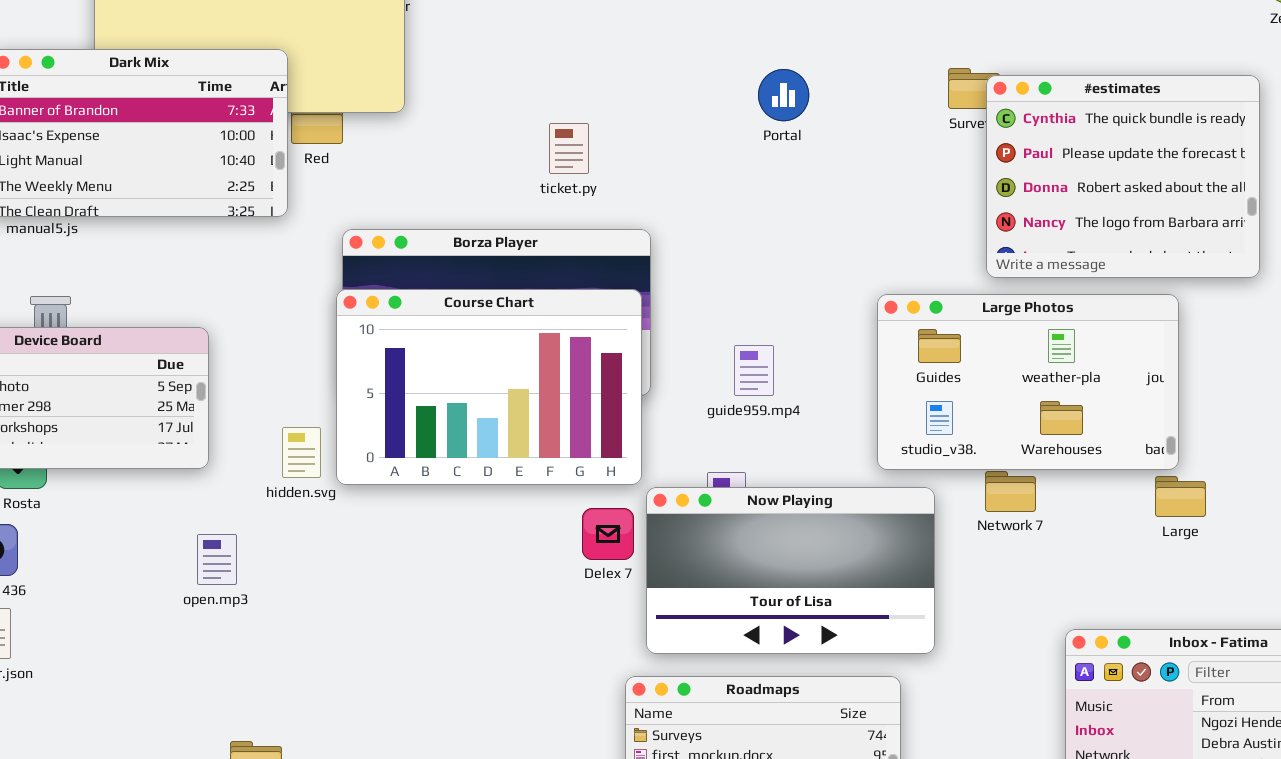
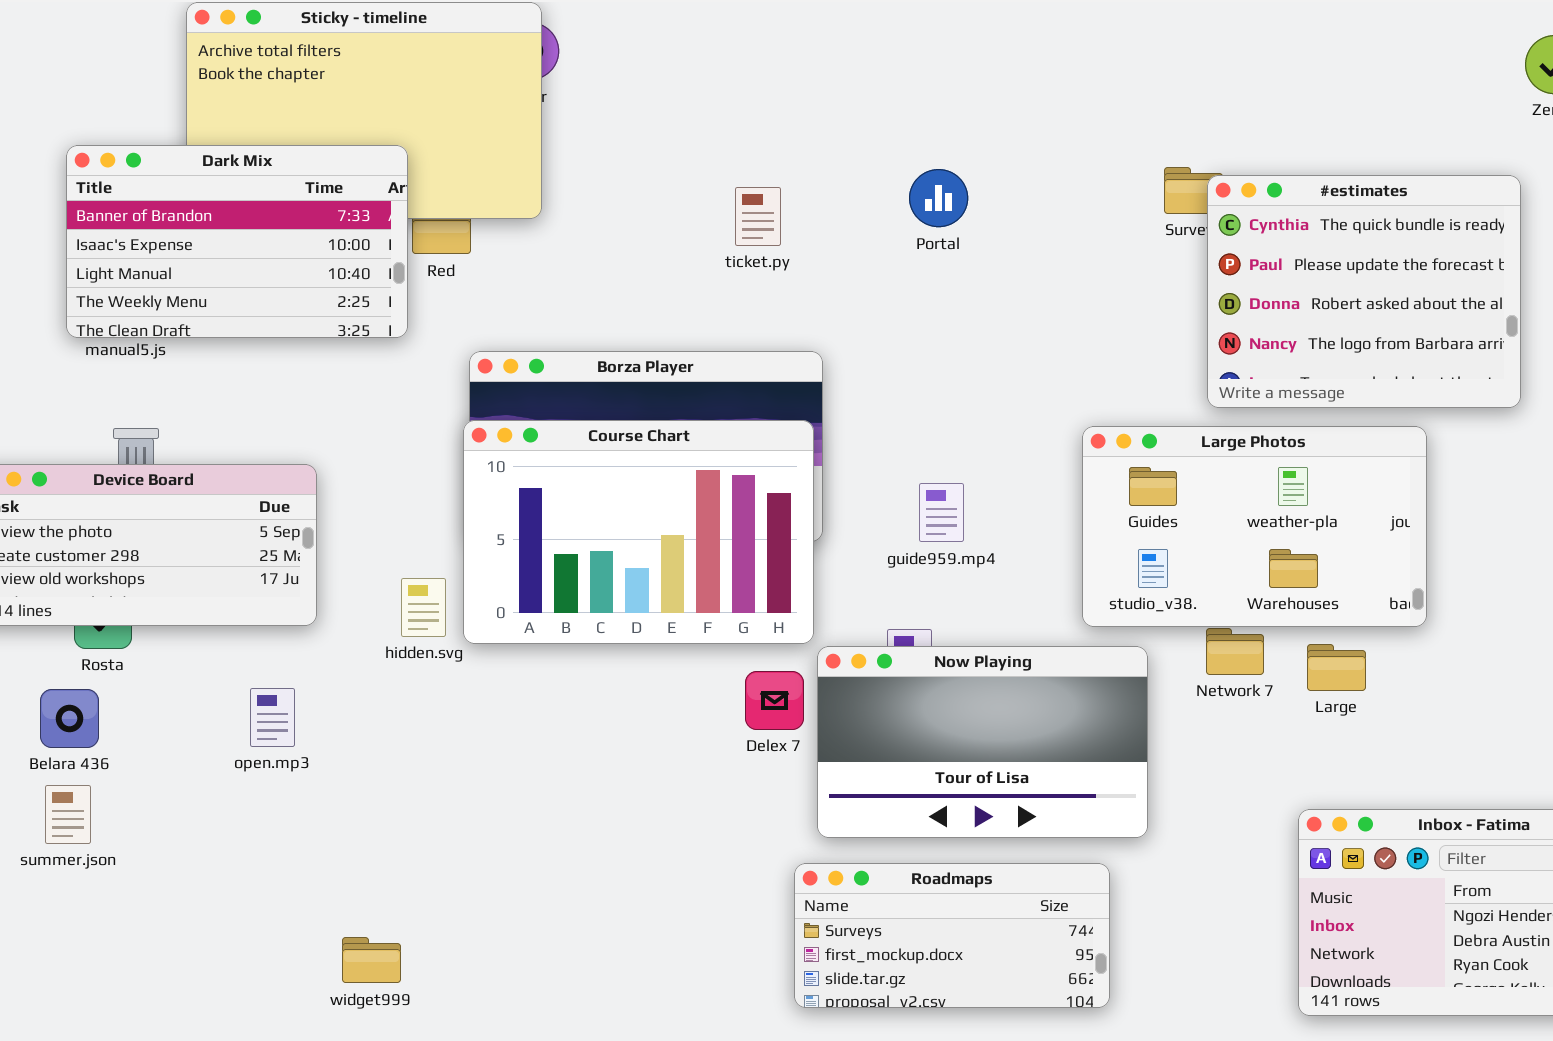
Portal: [758,69,809,121] -> [909,169,968,227], moved
ticket.py: [549,123,589,174] -> [735,187,781,246], moved
Large: [1155,476,1206,517] -> [1307,644,1366,691], moved
open.mp3: [197,534,237,585] -> [250,688,295,747], moved

